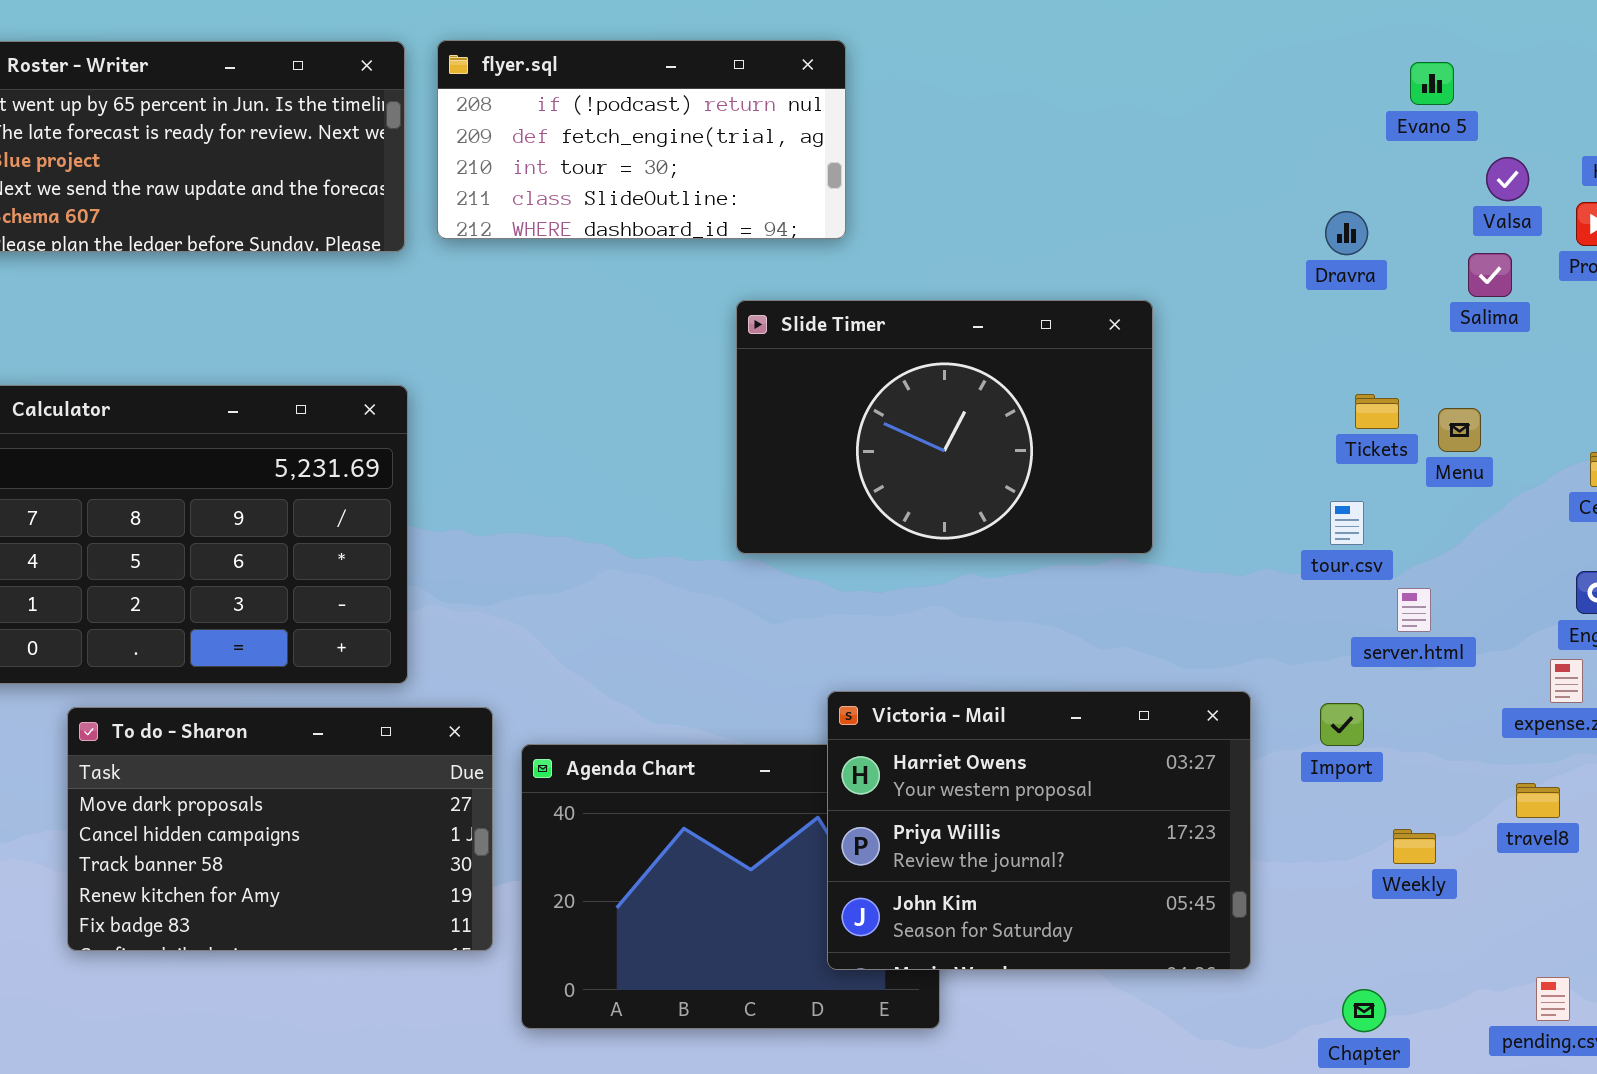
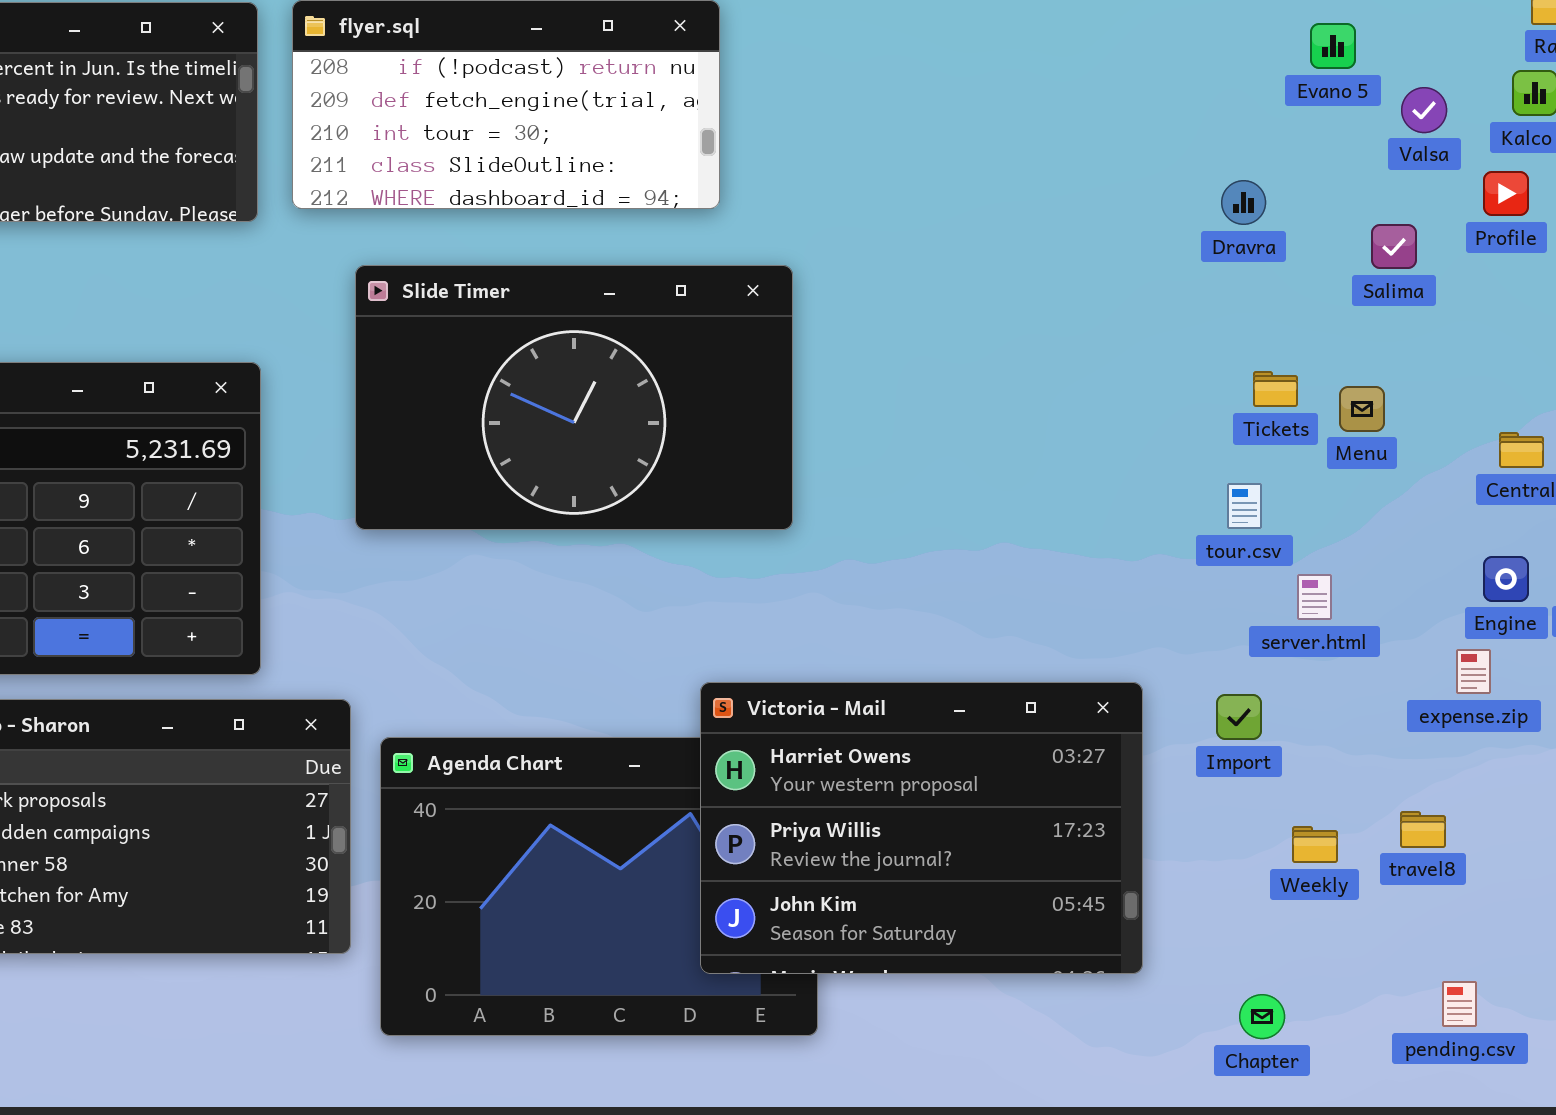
Valsa: [1486,157,1529,201] -> [1401,87,1447,133], moved
Slide Timer: [736,300,1153,554] -> [355,265,793,530], moved
travel8: [1516,783,1560,818] -> [1400,811,1446,848], moved

